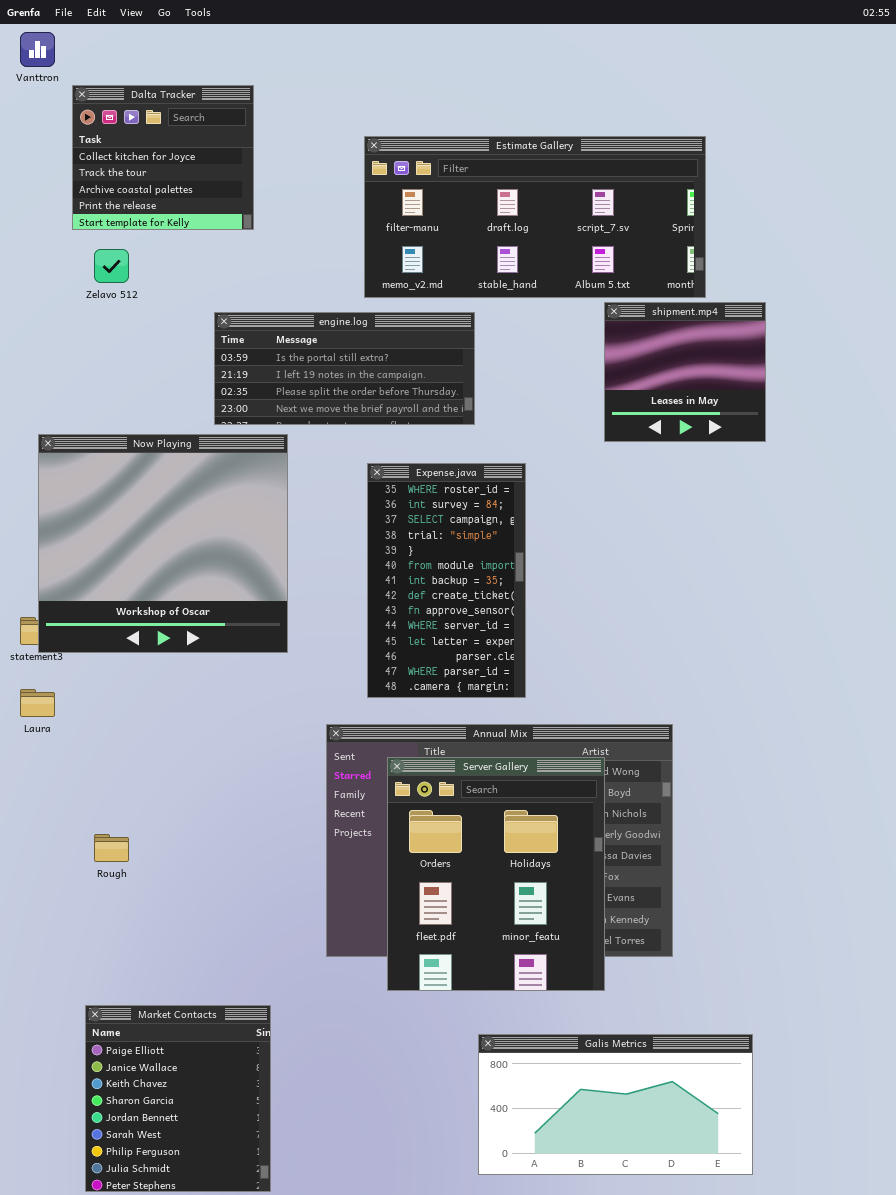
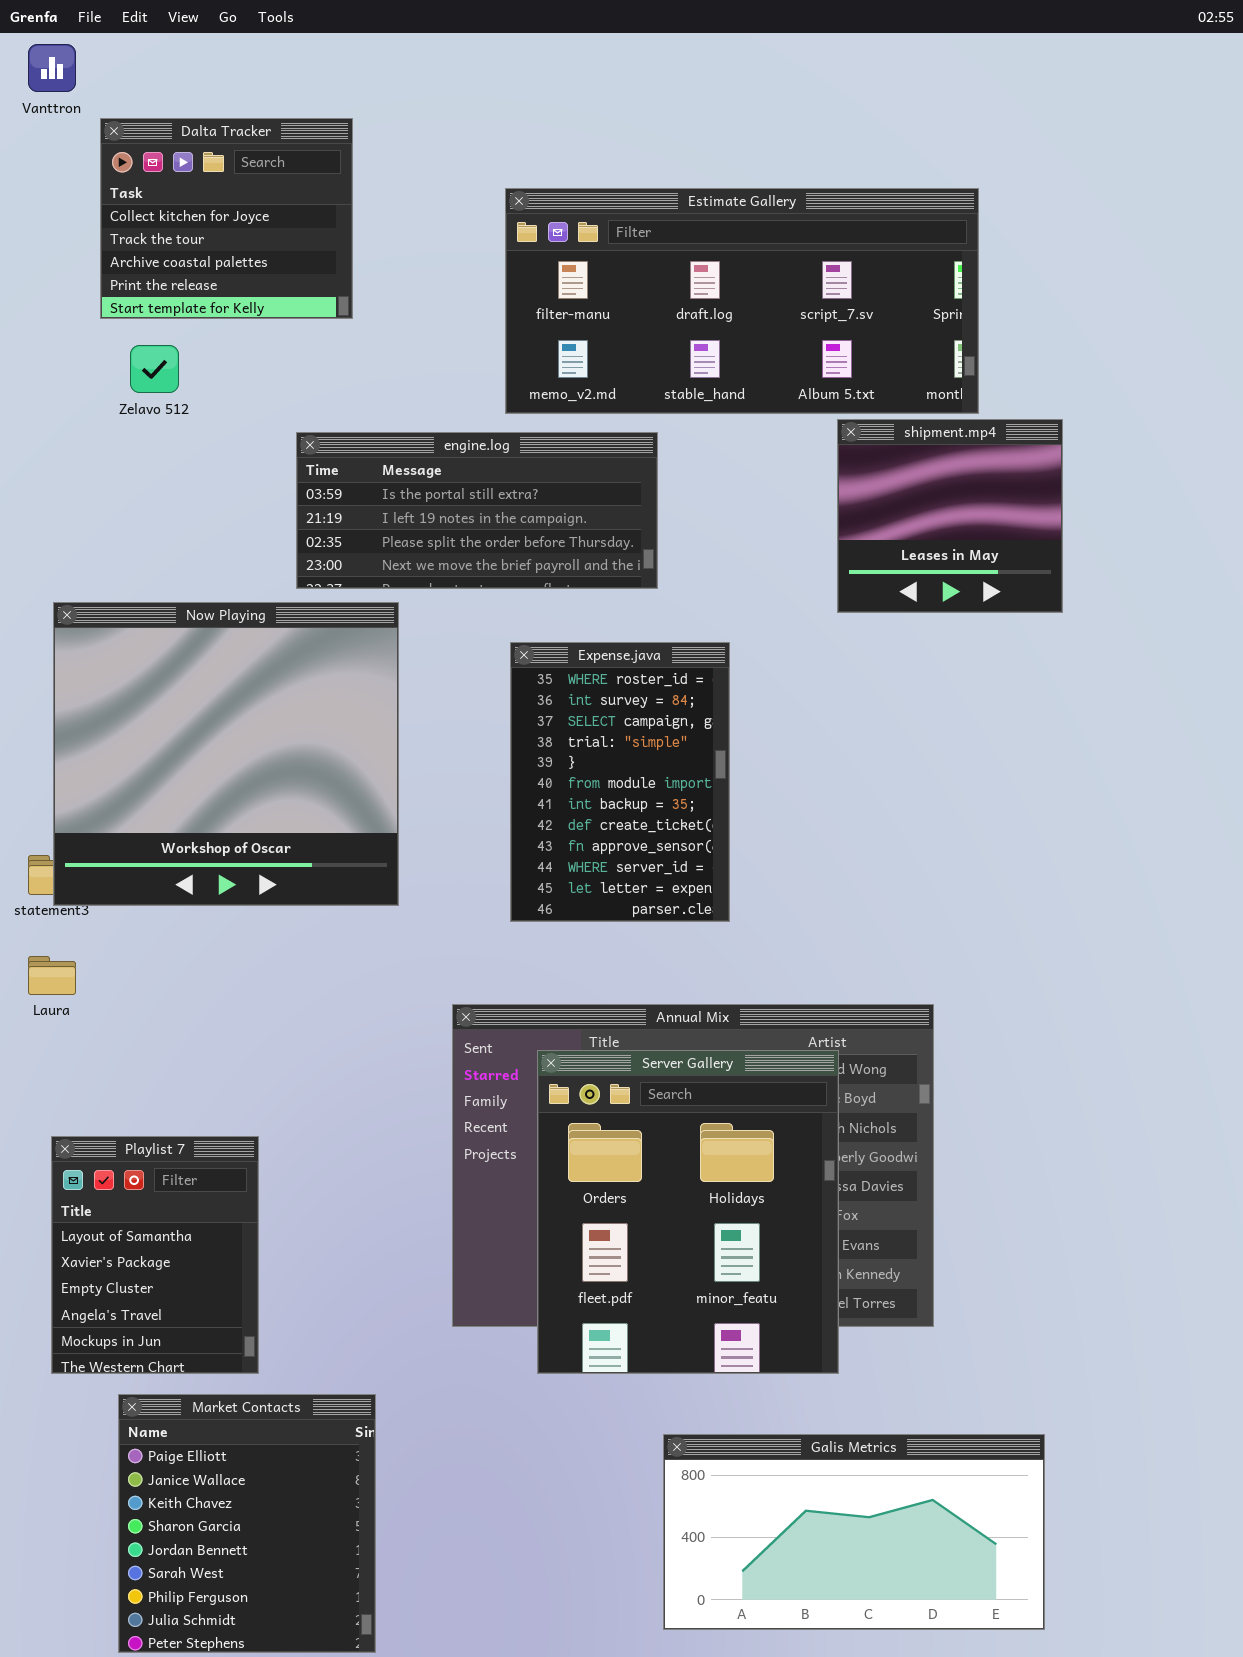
Expense.java: [367,463,526,698] -> [510,642,730,922], resized
Playlist 7: none -> [51,1136,259,1374], opened

